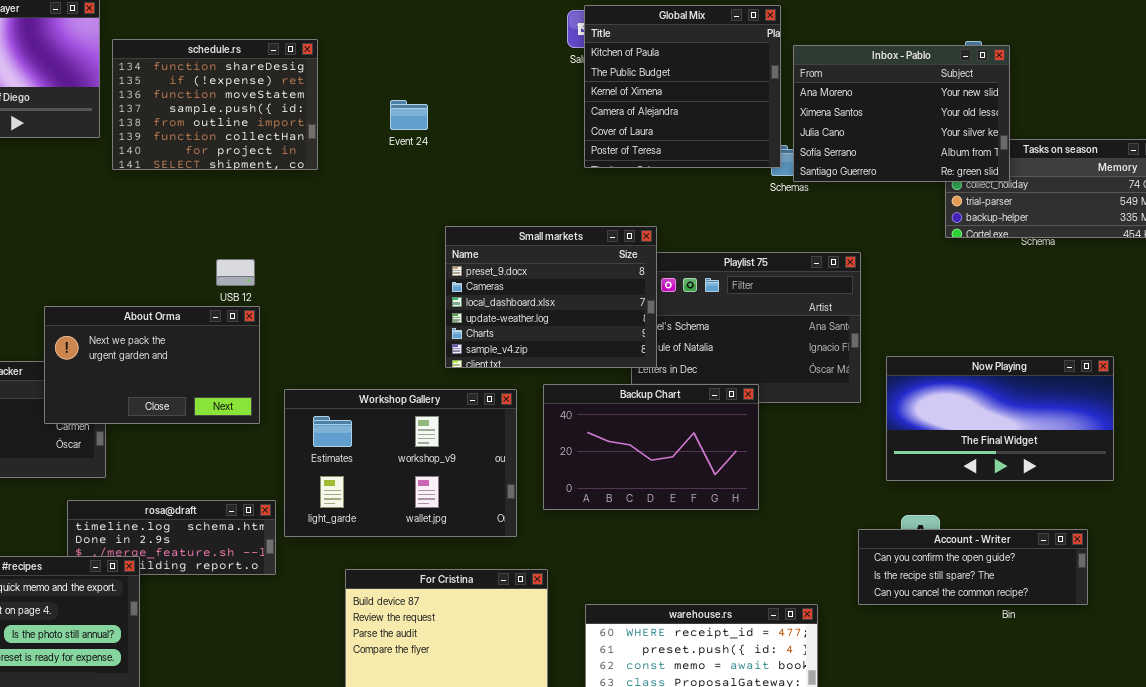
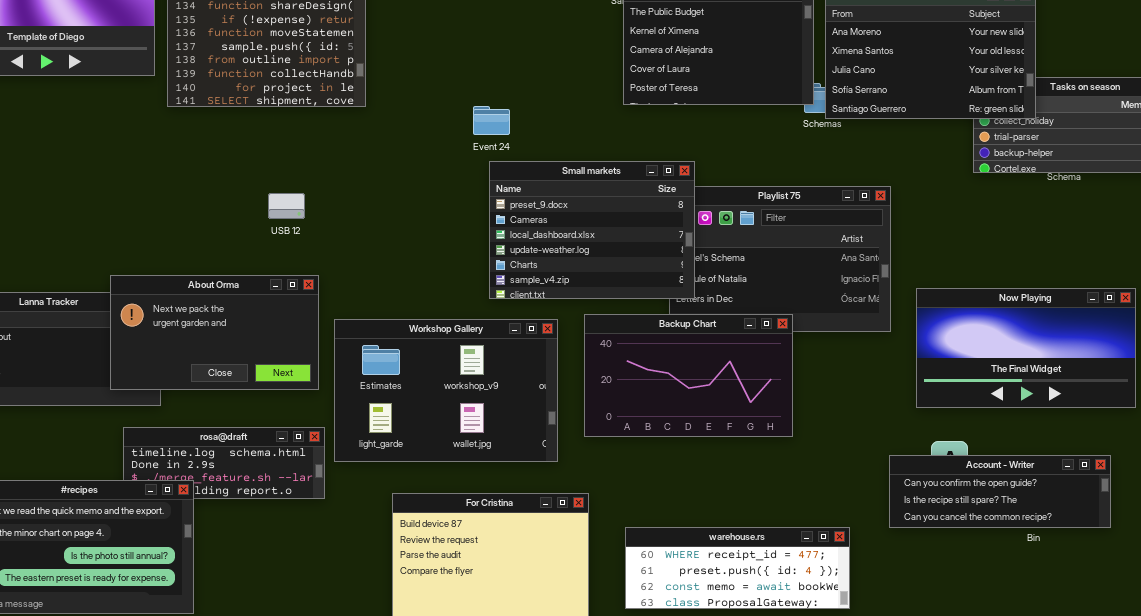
Event 24: [390,100,428,130] -> [473,106,510,135], moved
About Orma: [44,306,260,424] -> [110,275,319,390], moved

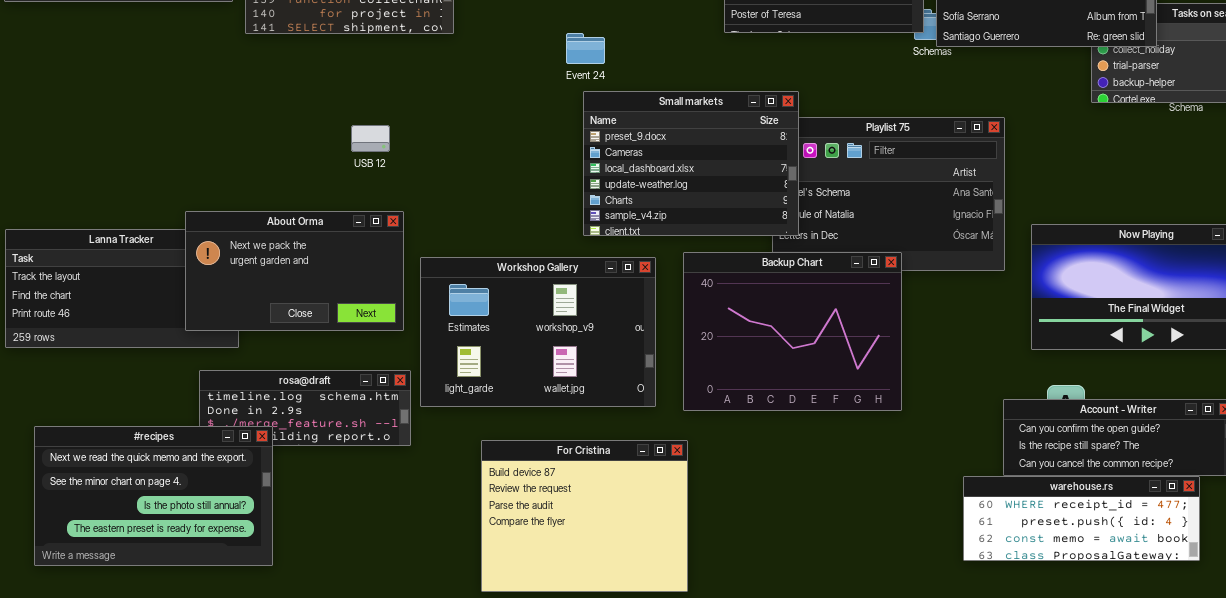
Backup Chart: [584,314,793,437] -> [683,252,902,411], resized
warehouse.rs: [625,527,850,609] -> [963,476,1200,561], moved

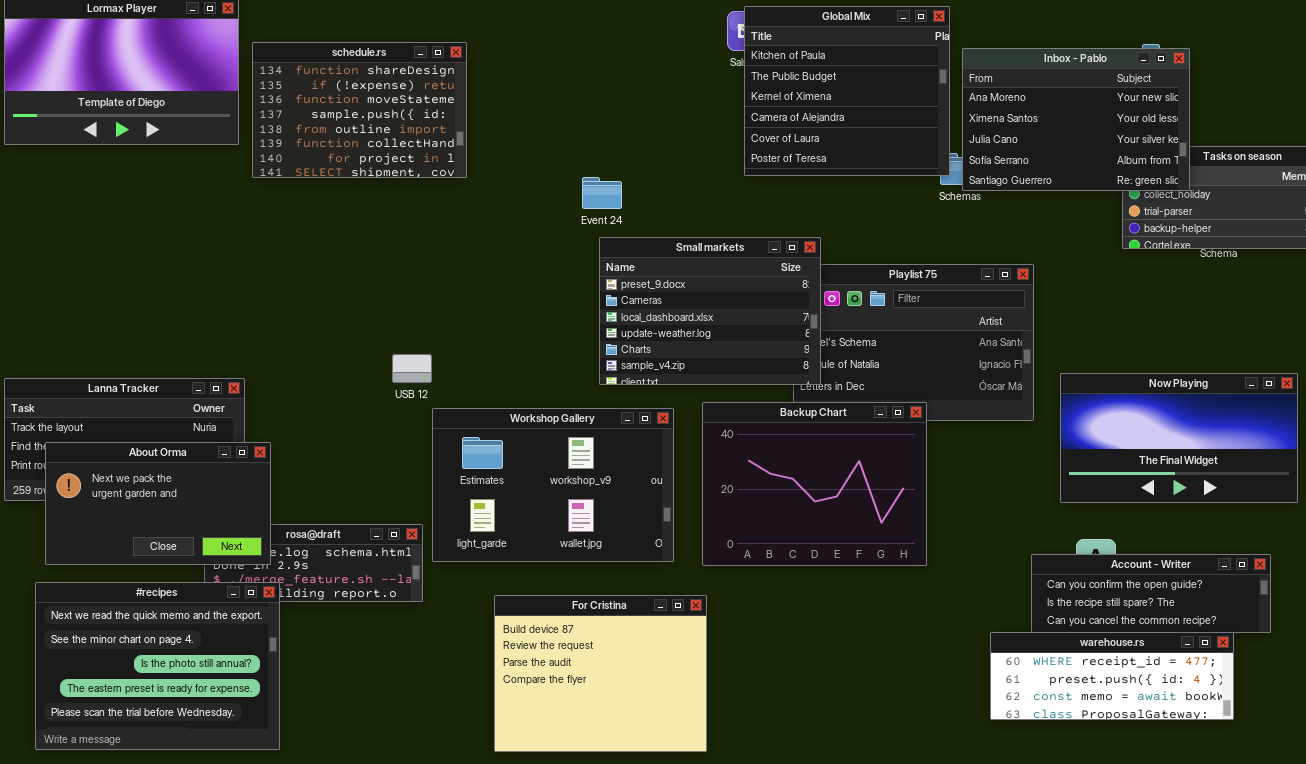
USB 12: [351,125,390,152] -> [392,354,432,383], moved
About Orma: [185,211,404,331] -> [45,442,271,565], moved
#recipes: [34,426,273,566] -> [35,582,280,750], resized

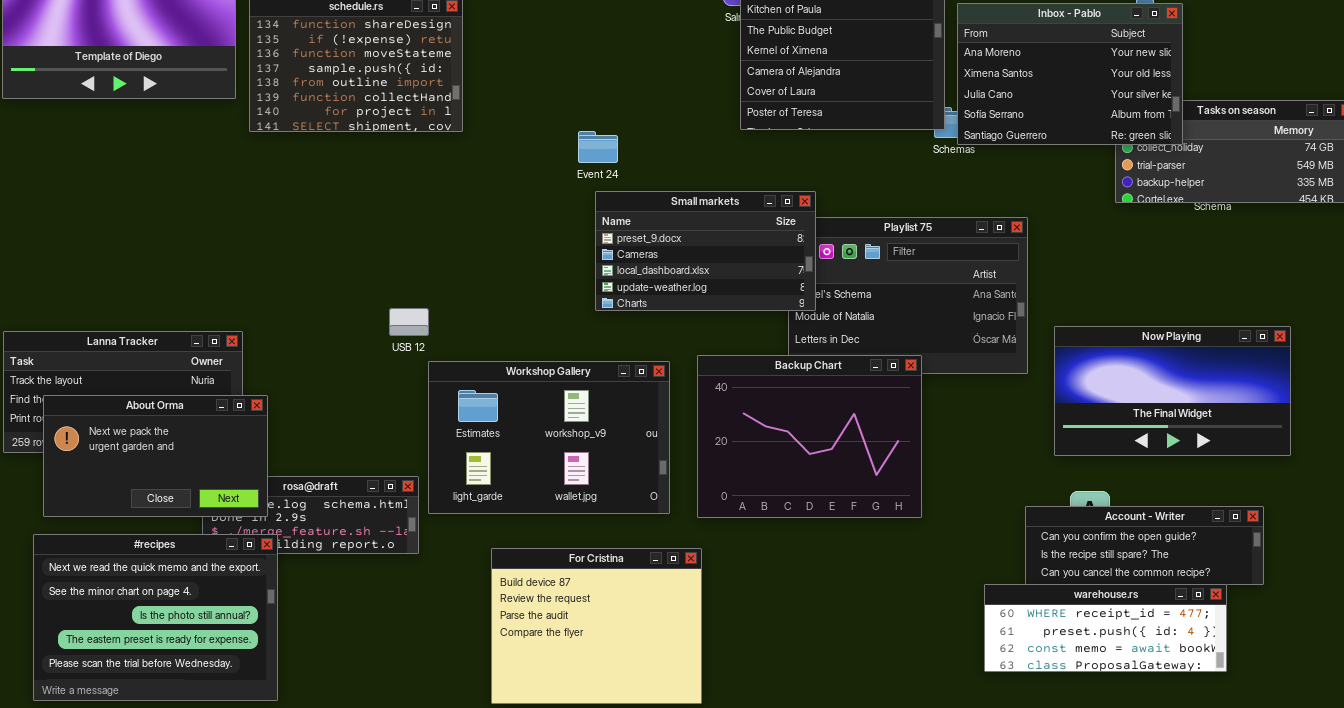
Small markets: [599,237,821,385] -> [595,191,816,311], resized

